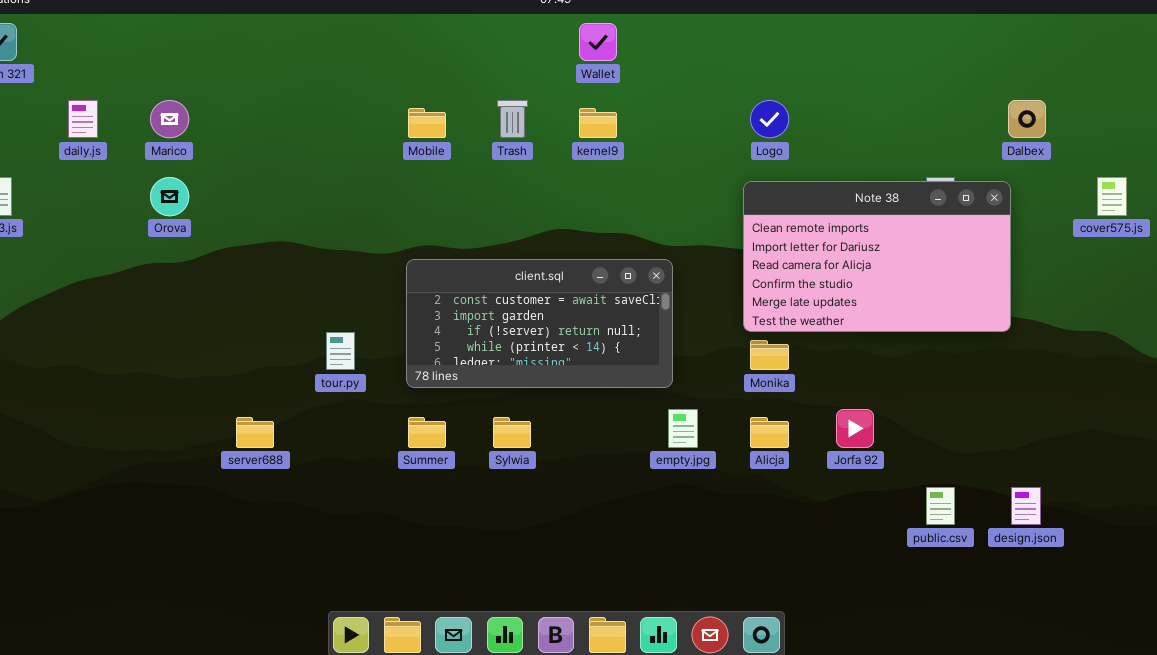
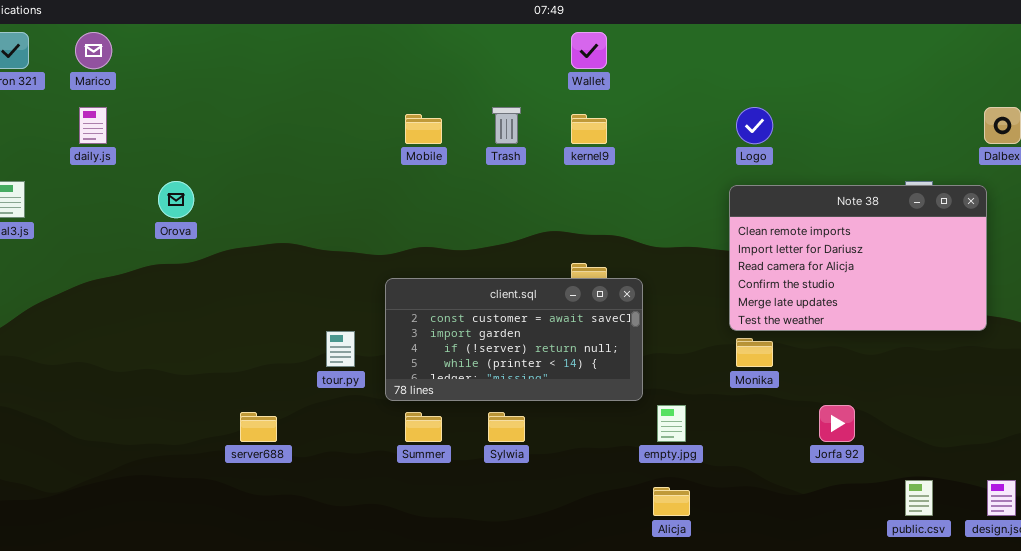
Marico: [150,100,189,138] -> [75,32,112,69], moved
client.sql: [406,259,673,388] -> [385,278,643,401], moved
Alicja: [750,417,789,448] -> [653,487,690,516], moved

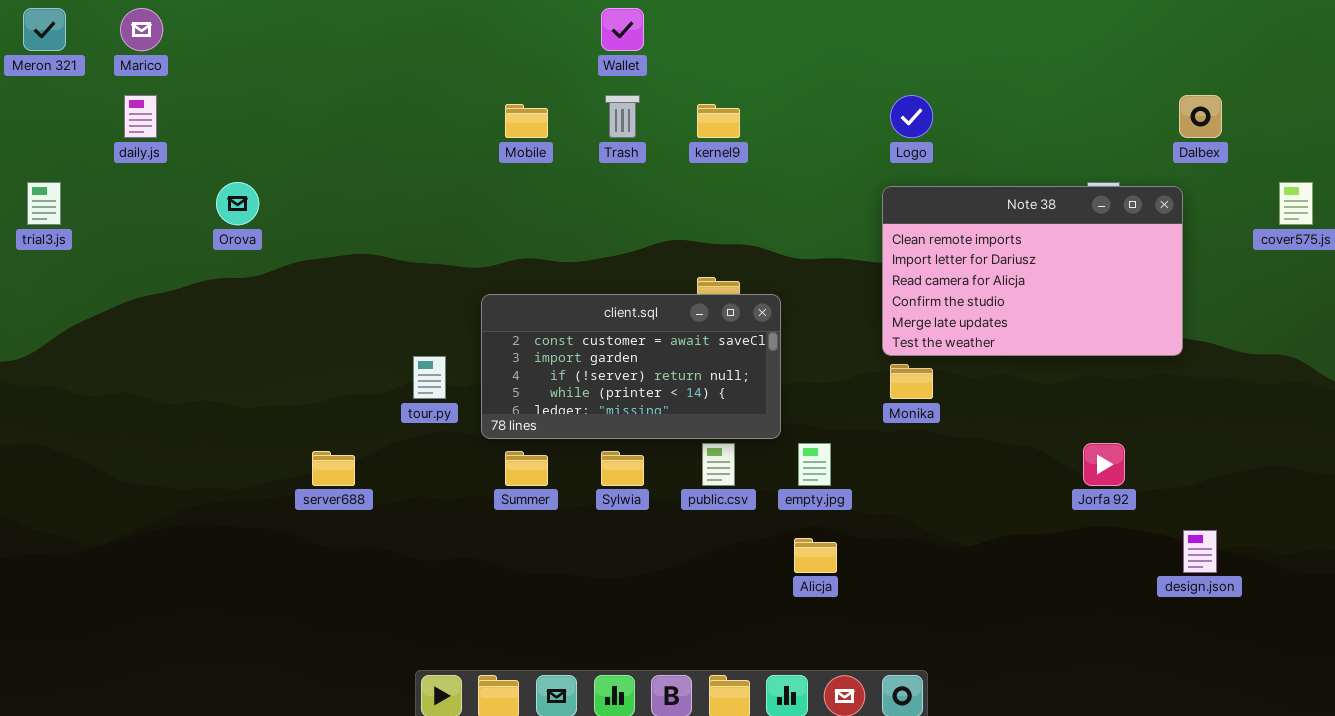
Wallet: [571,32,607,69] -> [601,8,644,51], moved
Jorfa 92: [819,405,855,442] -> [1083,443,1125,486], moved
public.csv: [905,480,933,516] -> [702,443,735,486], moved

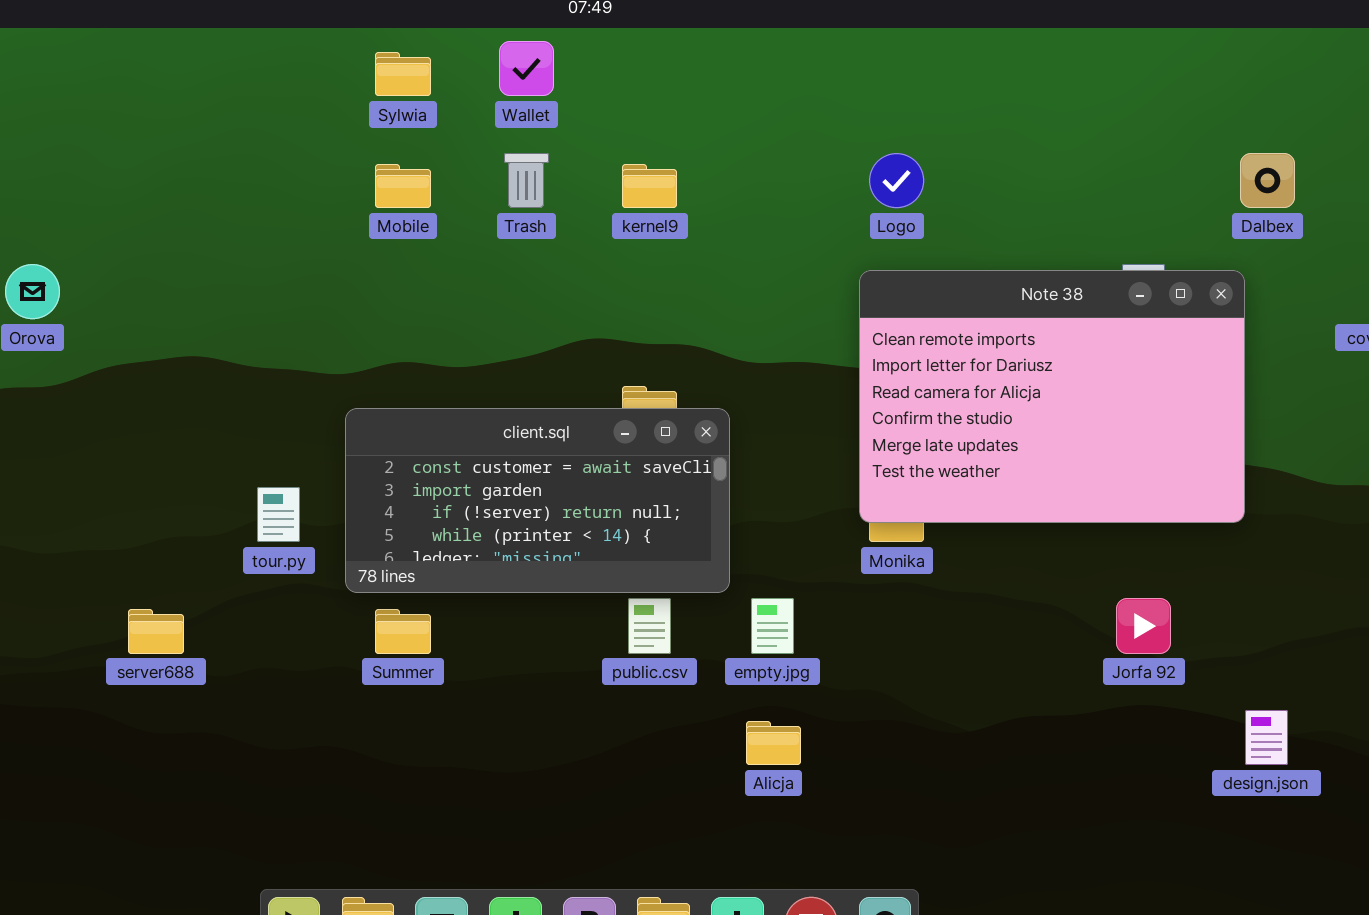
Note 38: [882,186,1183,356] -> [859,270,1245,523], resized
Sylwia: [601,451,644,486] -> [375,52,431,96], moved

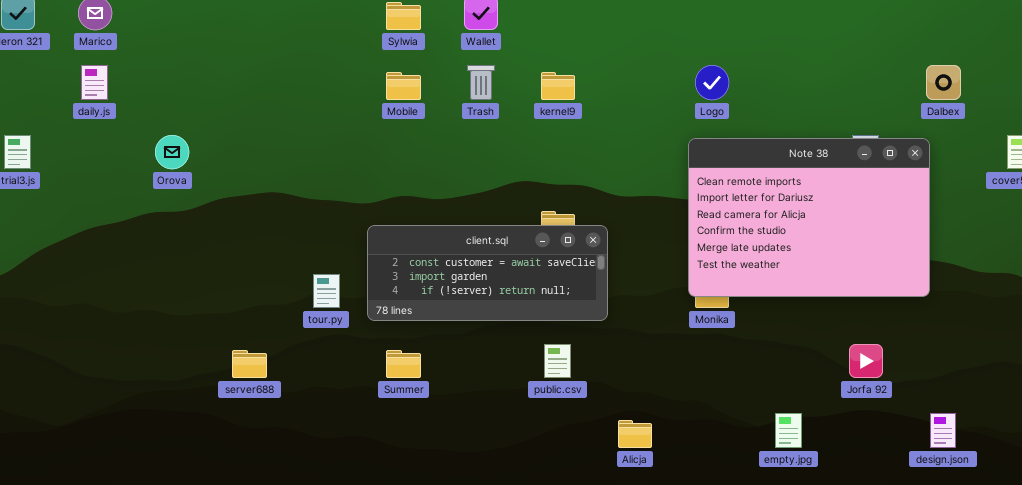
client.sql: [345,408,730,593] -> [367,225,608,321], resized
empty.jpg: [751,598,794,654] -> [775,413,802,448], moved

